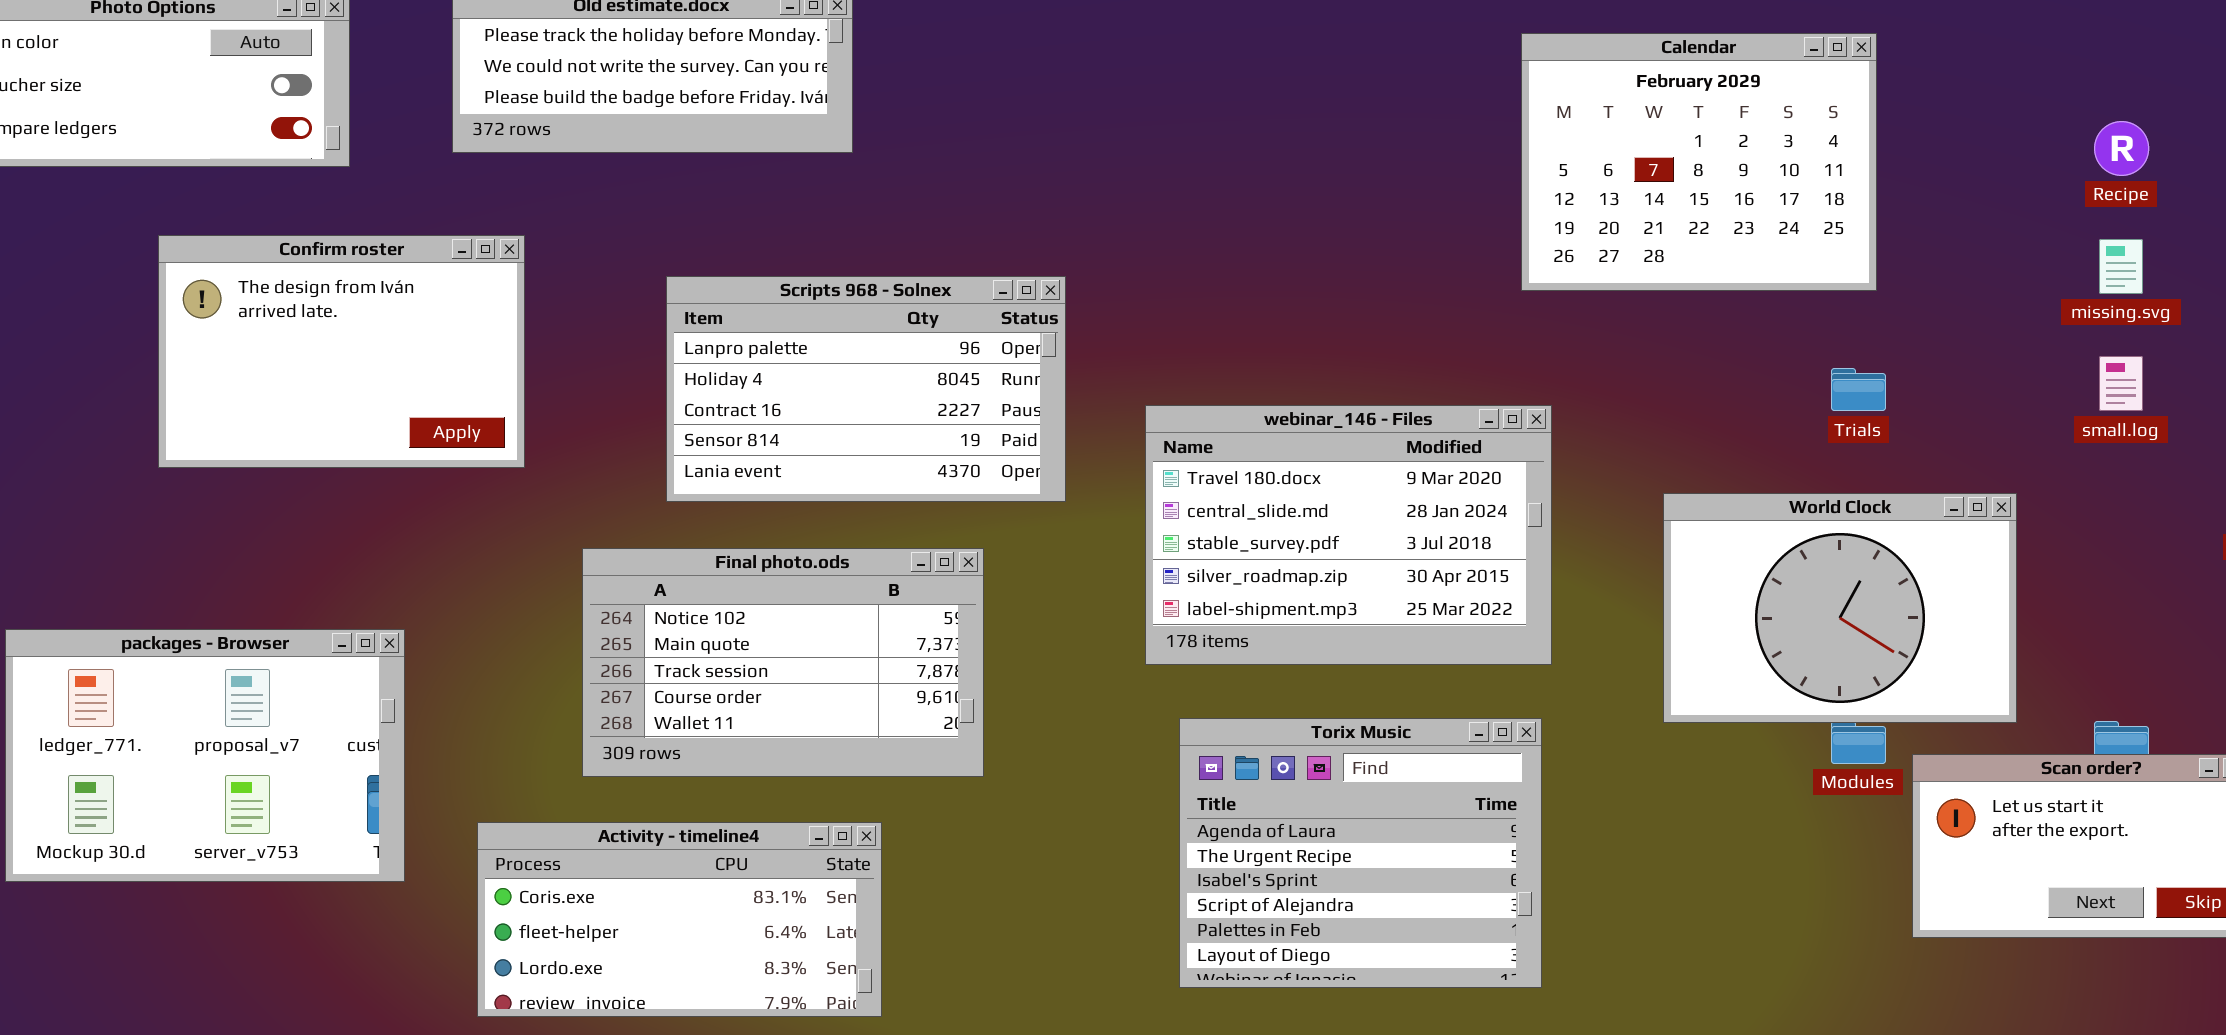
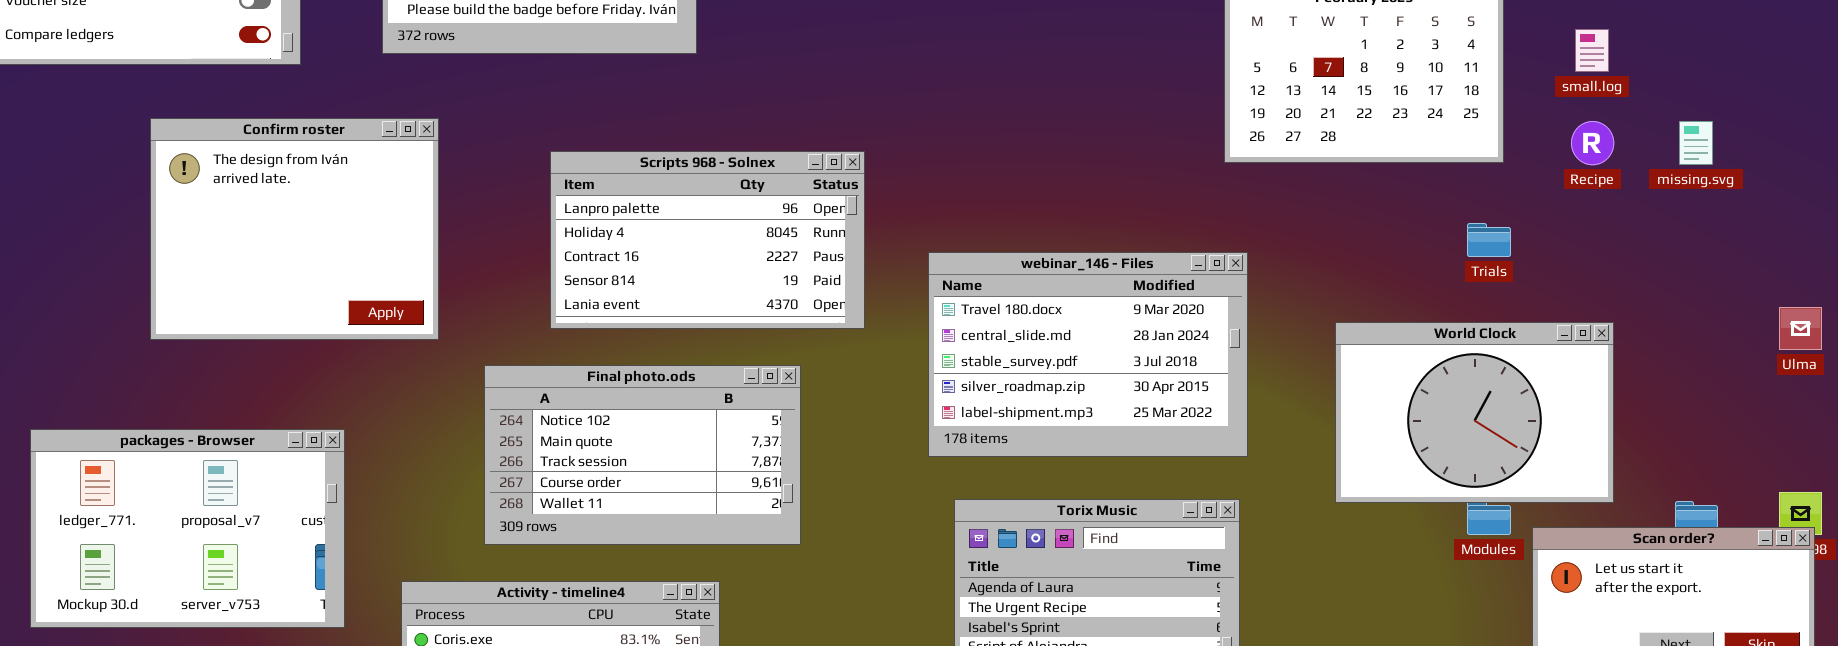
Recipe: [2094,121,2149,176] -> [1571,121,1614,165], moved
Confirm roster: [158,235,525,468] -> [150,118,439,340], resized
small.log: [2099,356,2143,411] -> [1575,29,1609,72], moved

